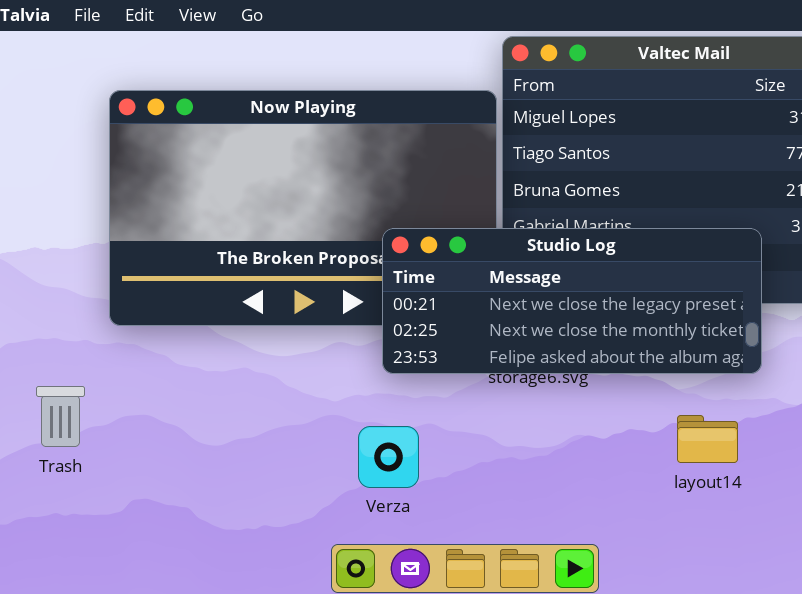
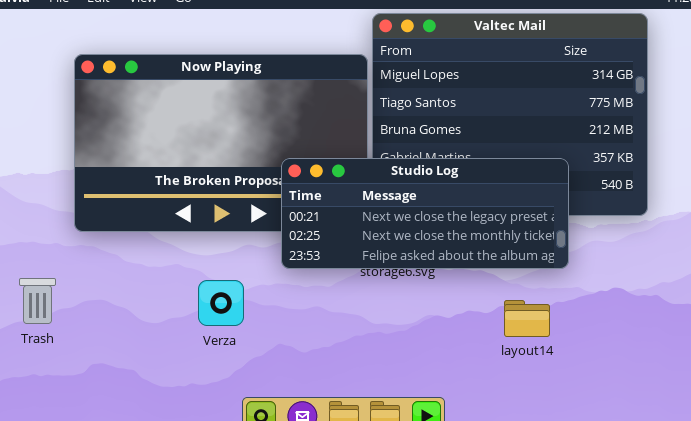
Verza: [358,426,419,488] -> [198,280,244,326], moved

